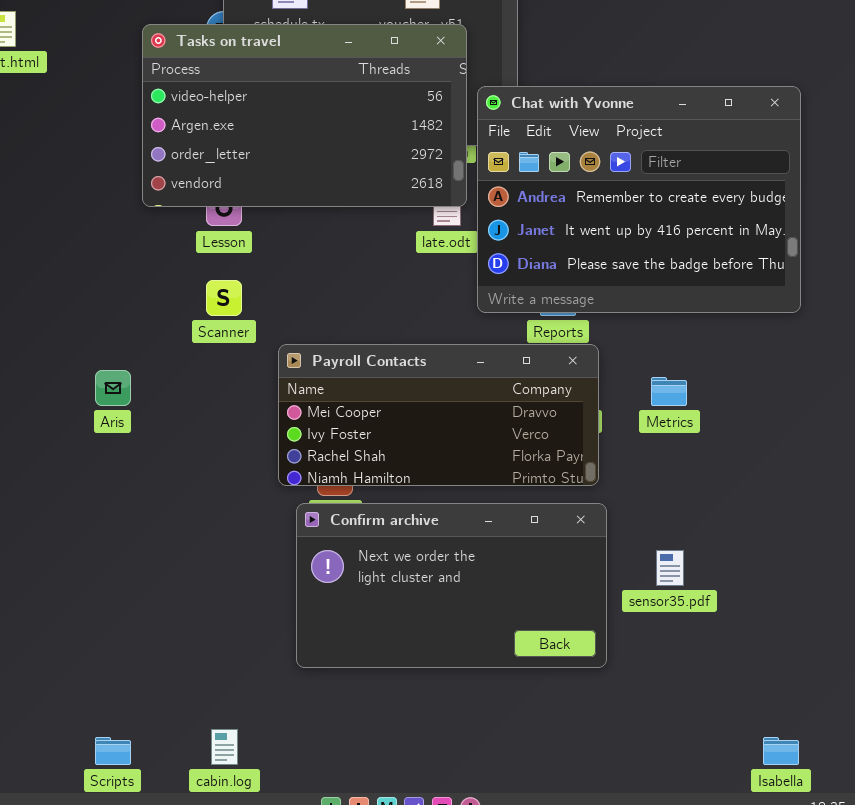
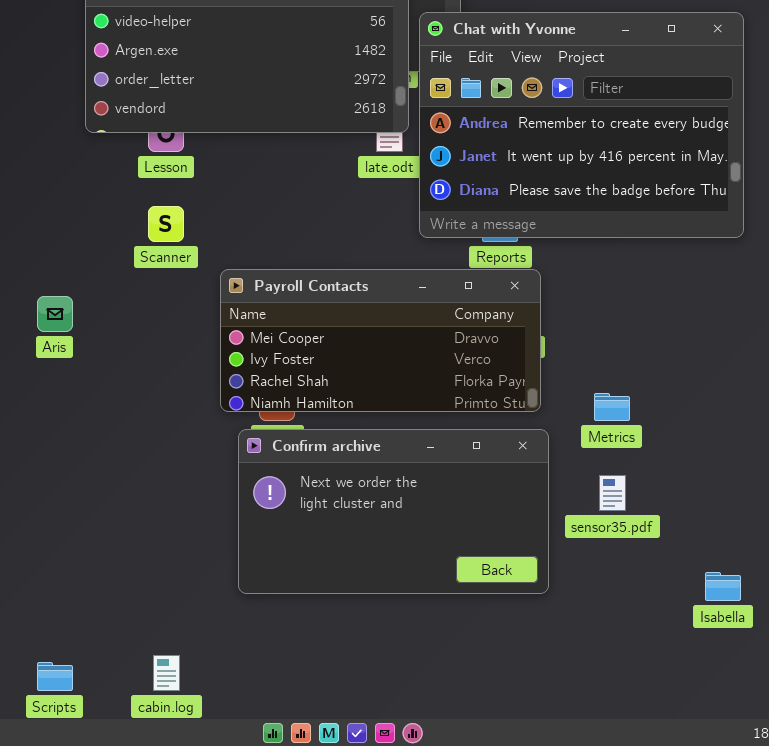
Metrics: [651,377,687,406] -> [594,393,630,421], moved
Isabella: [763,737,799,765] -> [705,572,741,601], moved

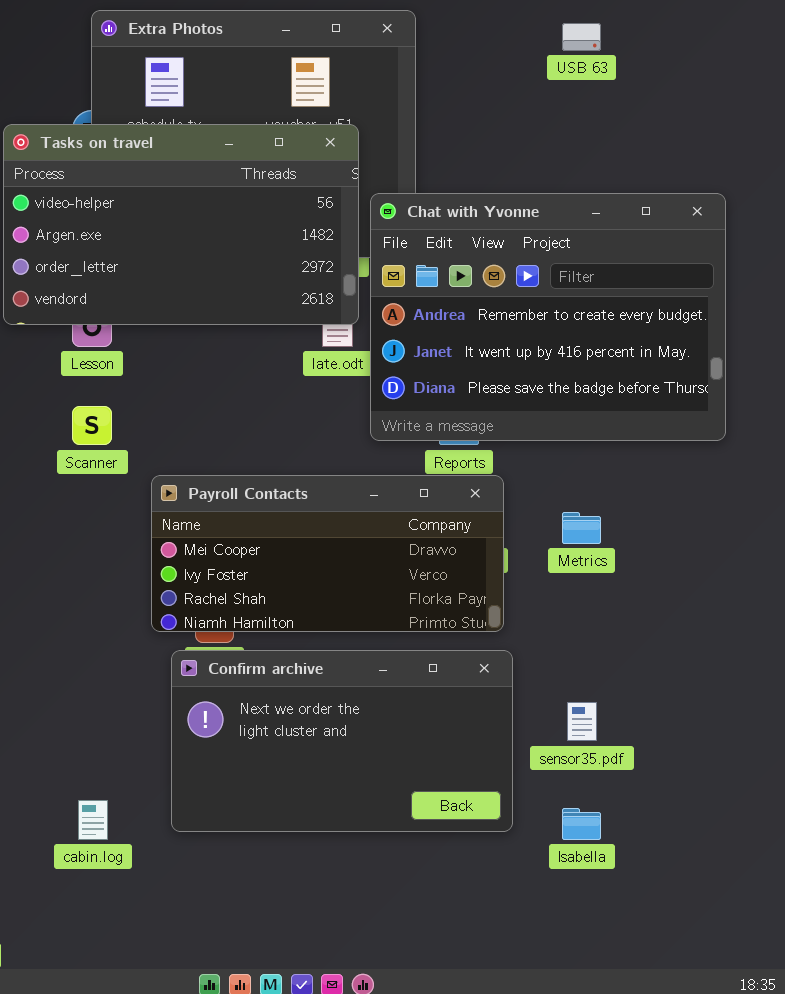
Metrics: [594,393,630,421] -> [562,512,601,544], moved
Isabella: [705,572,741,601] -> [562,808,601,840], moved
cabin.log: [153,655,180,691] -> [78,800,108,840], moved

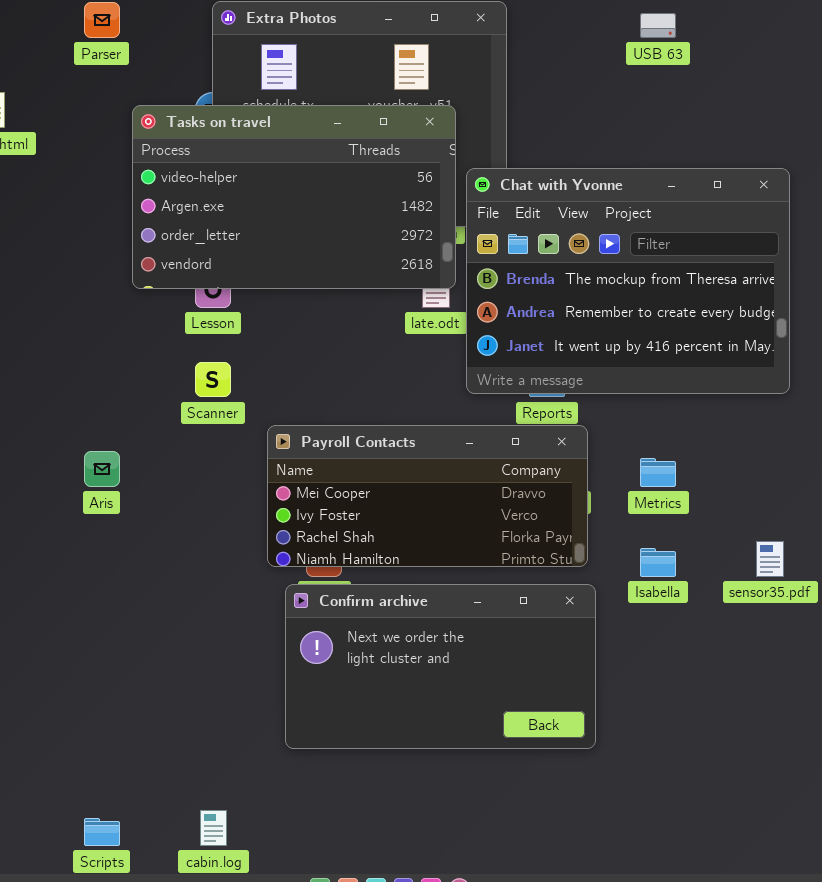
Chat with Yvonne: [370,193,726,441] -> [466,168,790,394], scrolled up 1 row
sensor35.pdf: [567,702,597,741] -> [756,541,784,577], moved
cabin.log: [78,800,108,840] -> [200,810,227,846], moved
Isabella: [562,808,601,840] -> [640,548,676,577], moved

